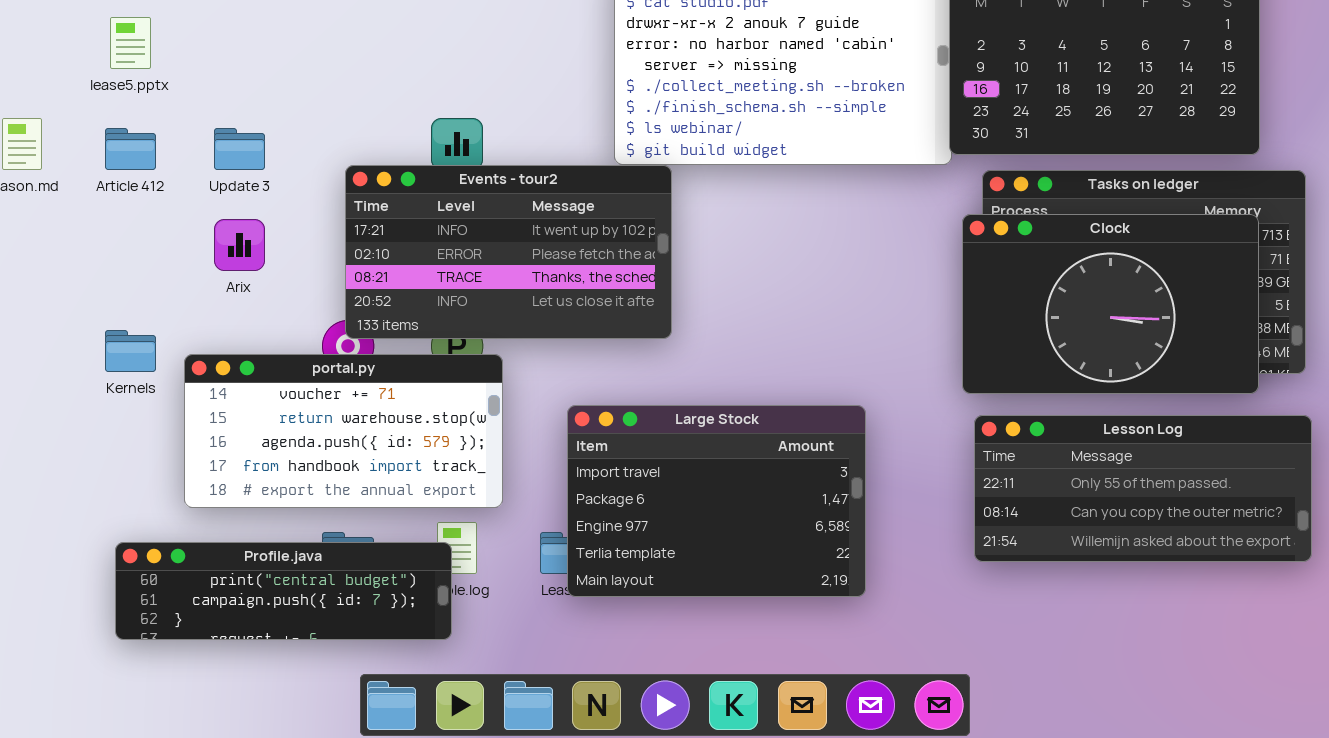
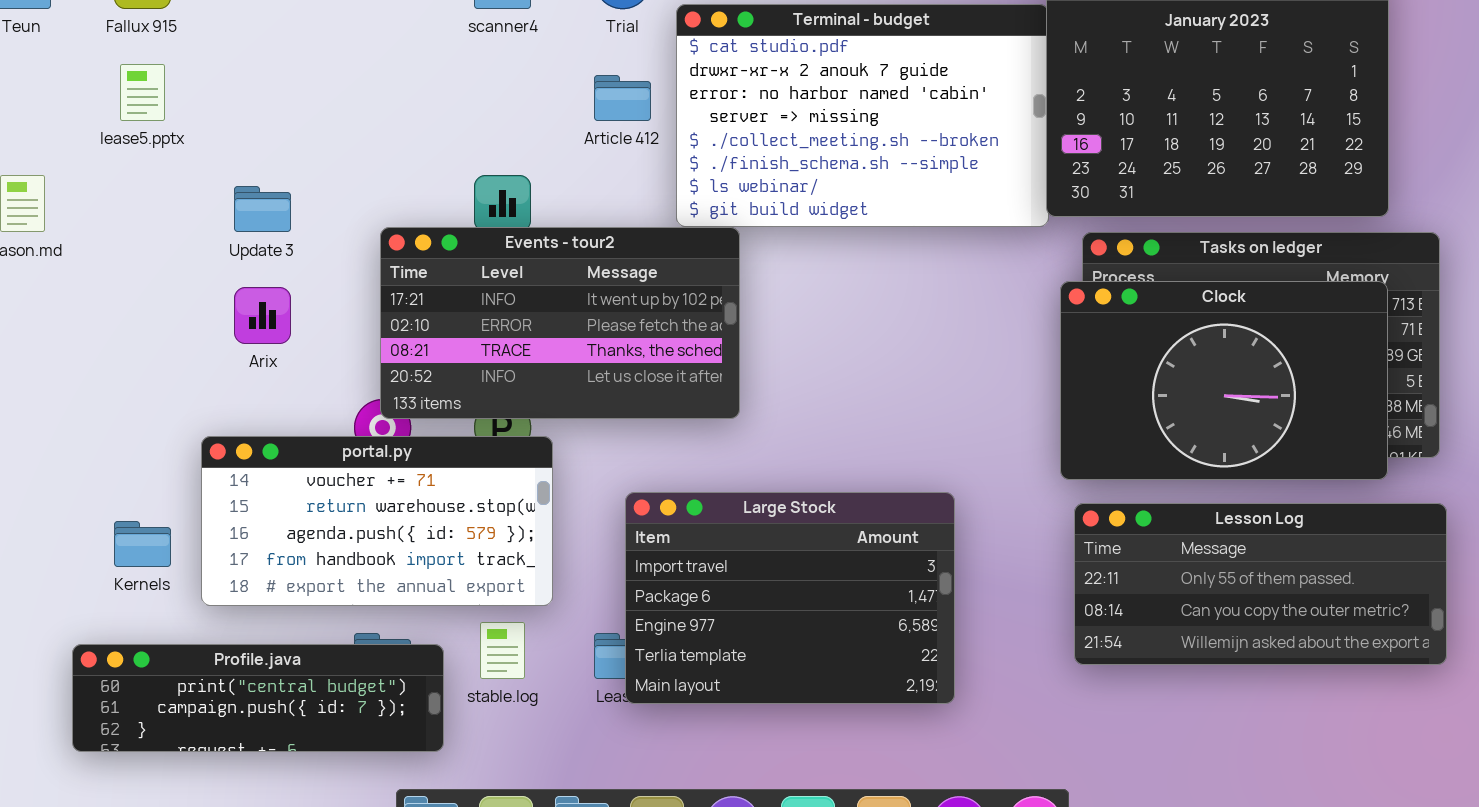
Article 412: [105,128,156,170] -> [594,75,651,121], moved
Kernels: [105,330,156,372] -> [114,521,171,567], moved
Profile.java: [115,542,452,640] -> [72,644,444,752], moved

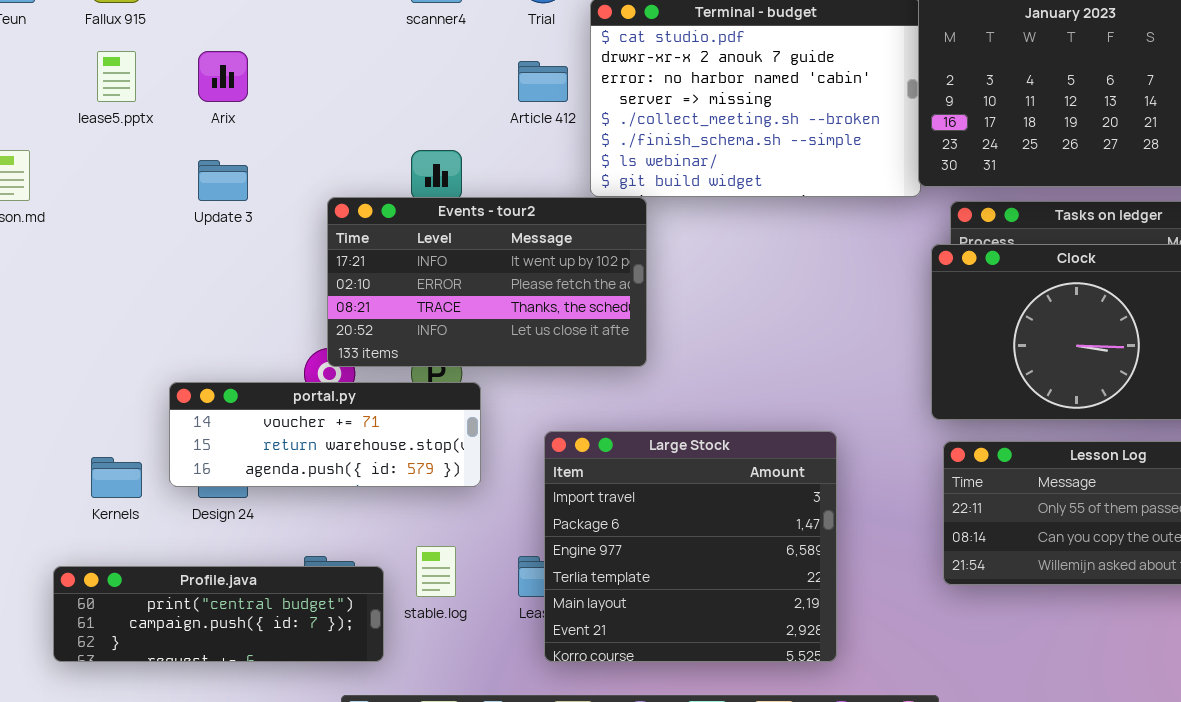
Arix: [234,287,291,344] -> [198,51,248,102], moved
portal.py: [201,436,553,606] -> [169,382,481,487], resized
Large Stock: [625,492,955,704] -> [544,431,837,662], resized

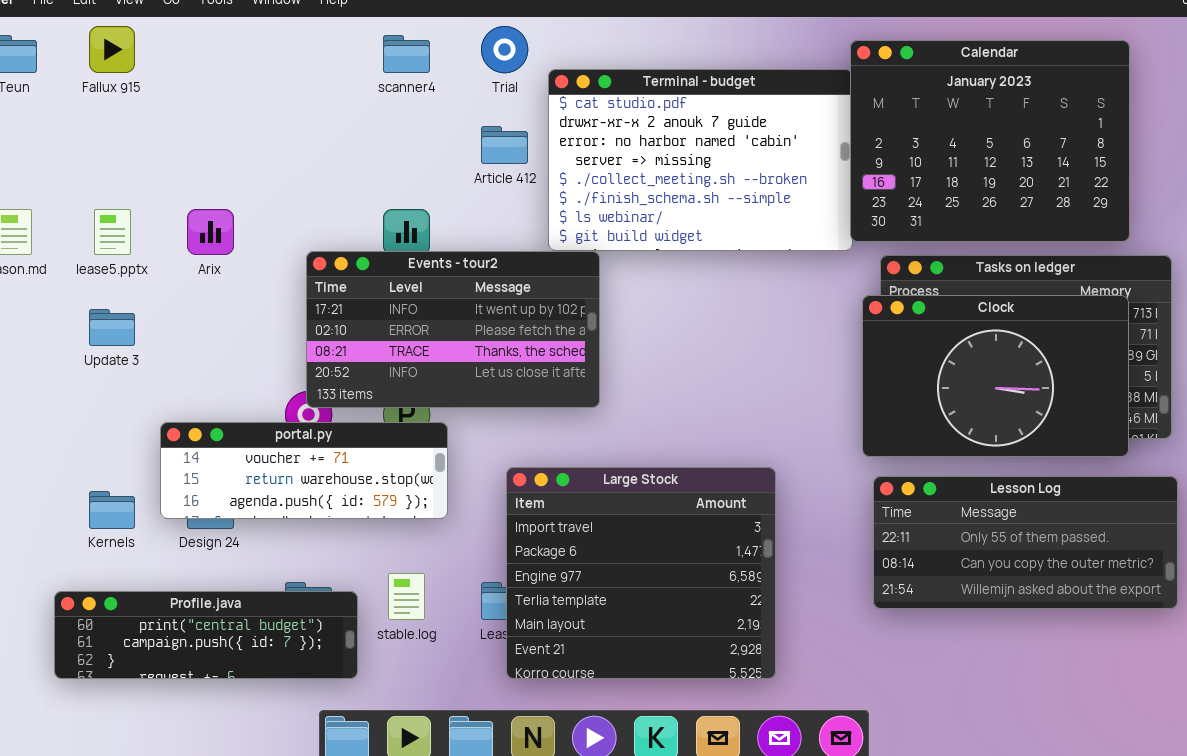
lease5.pptx: [97,51,136,102] -> [94,209,131,255], moved
Arix: [198,51,248,102] -> [187,209,234,255], moved
Update 3: [198,160,248,201] -> [89,309,135,346], moved

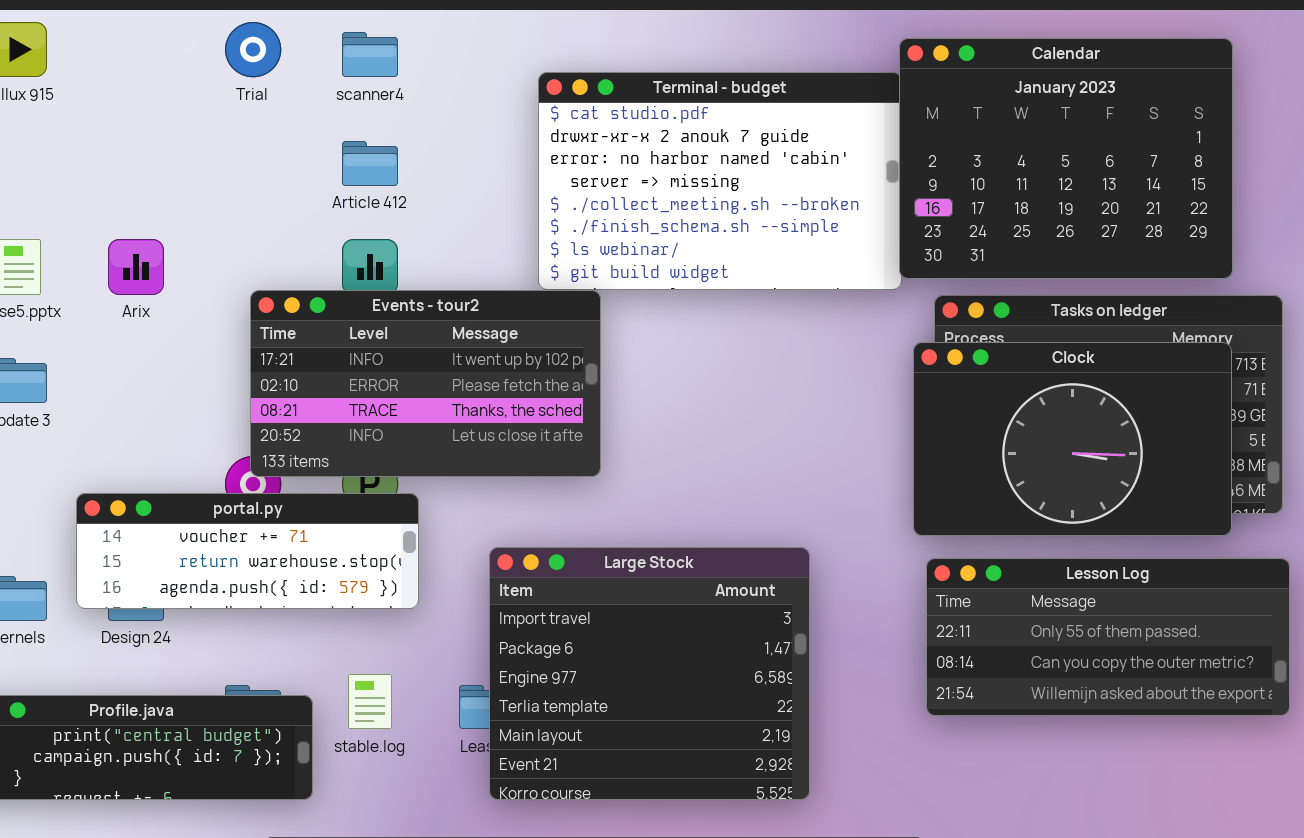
Trial: [481,26,528,73] -> [225,22,281,77], moved
Article 412: [481,126,528,164] -> [342,141,398,186], moved

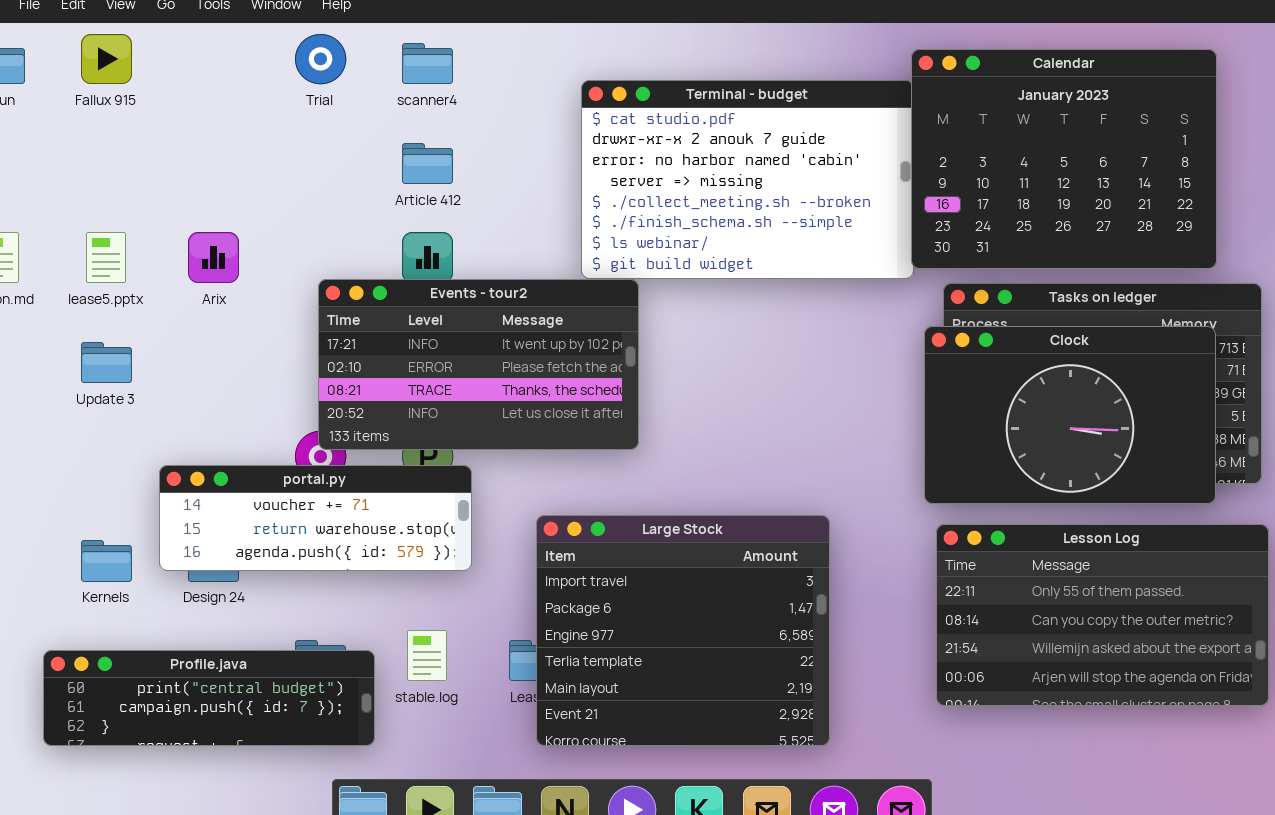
Lesson Log: [926,558,1290,716] -> [936,524,1269,706], resized

